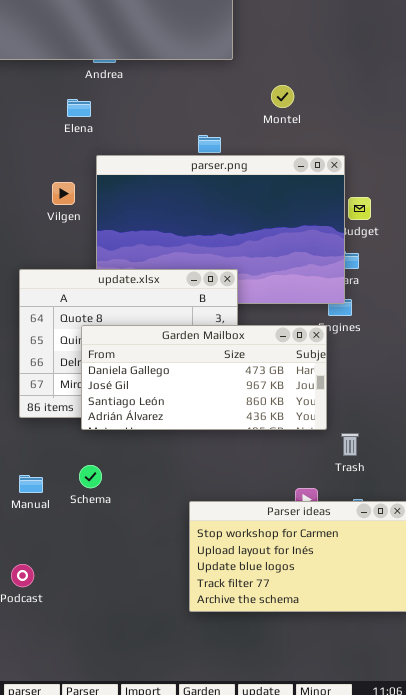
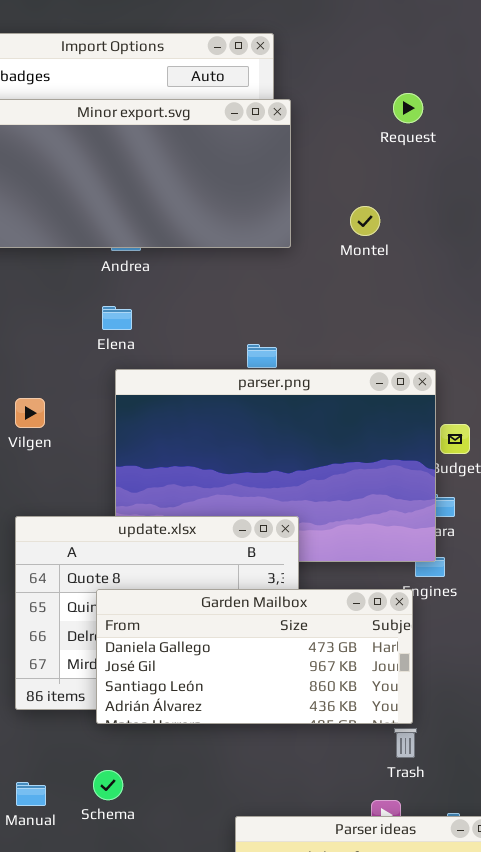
Montel: [271,85,294,108] -> [350,206,380,236], moved
Elena: [67,99,91,117] -> [102,306,132,330], moved
Vilgen: [52,182,75,205] -> [15,398,45,428], moved
Trash: [341,433,359,456] -> [394,728,417,758], moved

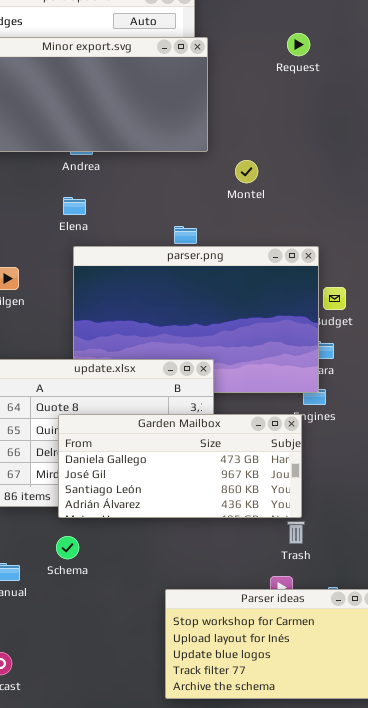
Montel: [350,206,380,236] -> [235,160,258,183], moved
Schema: [93,770,123,800] -> [56,536,79,559], moved

